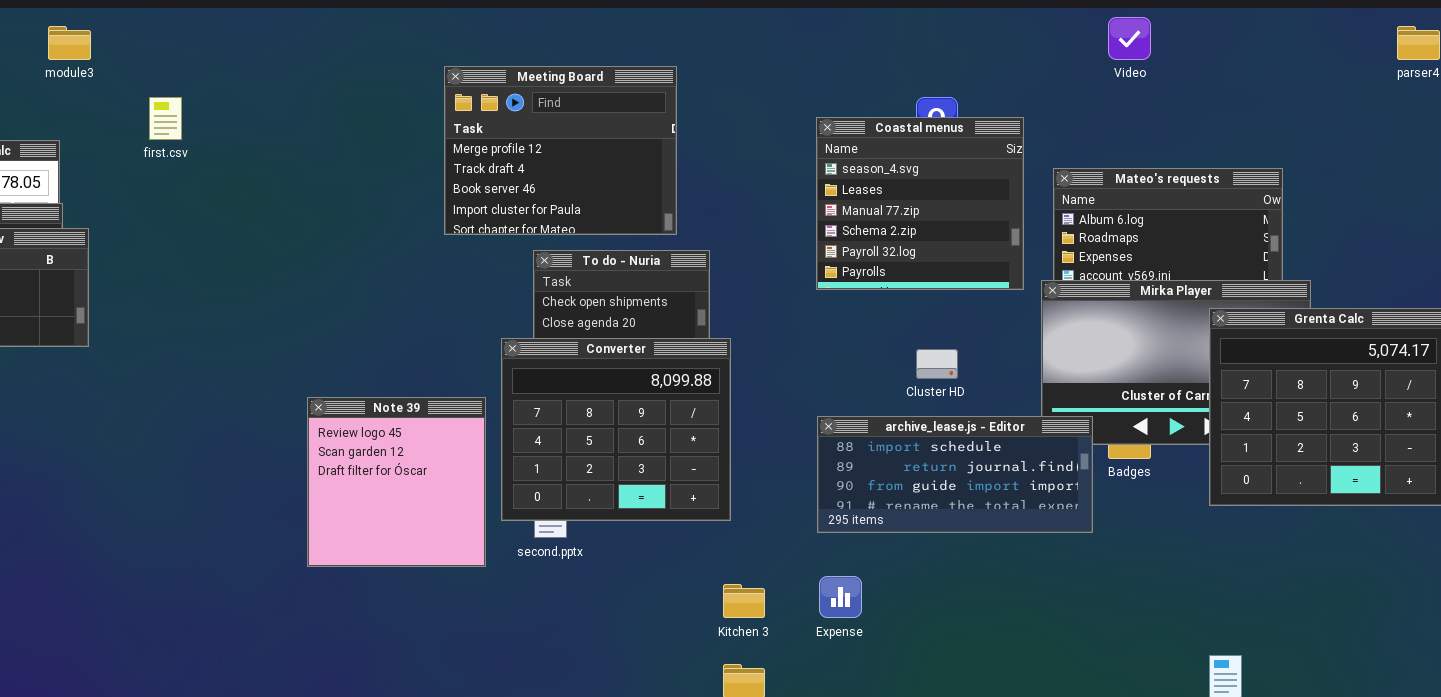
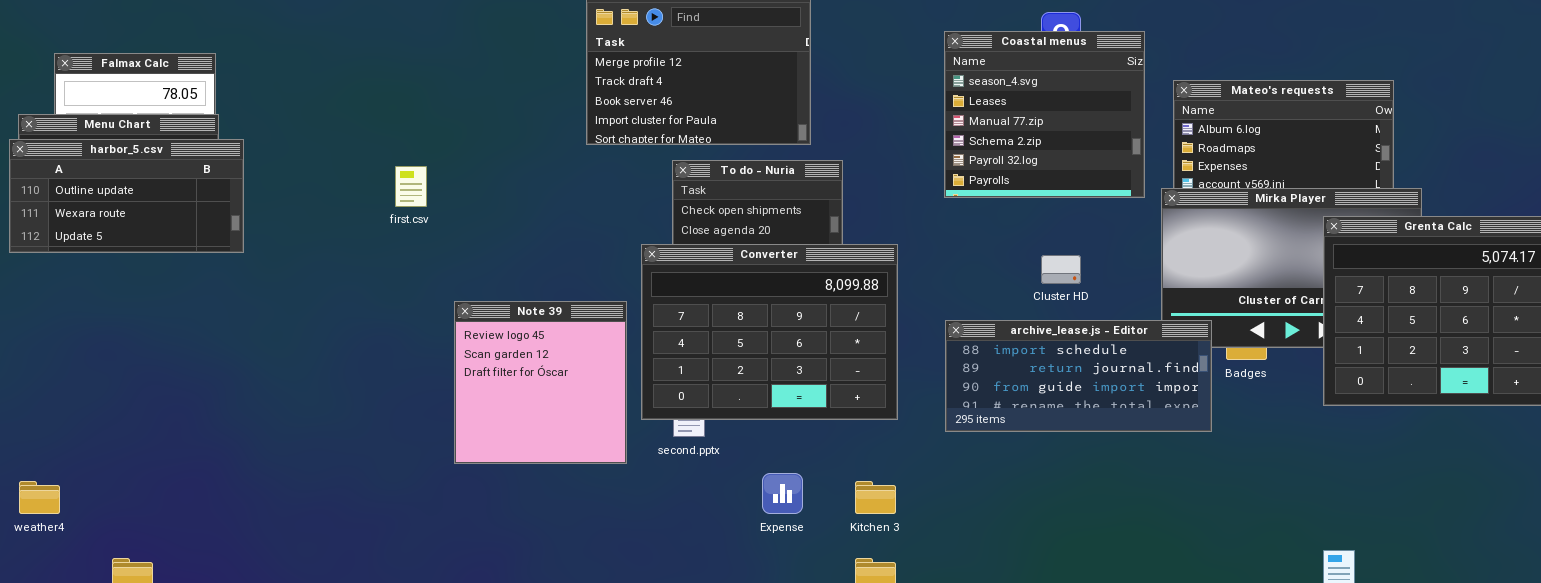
first.csv: [149,97,182,140] -> [395,166,427,207], moved
Converter: [501,338,731,521] -> [641,244,898,420], resized
Expense: [819,576,862,618] -> [762,473,803,514], moved

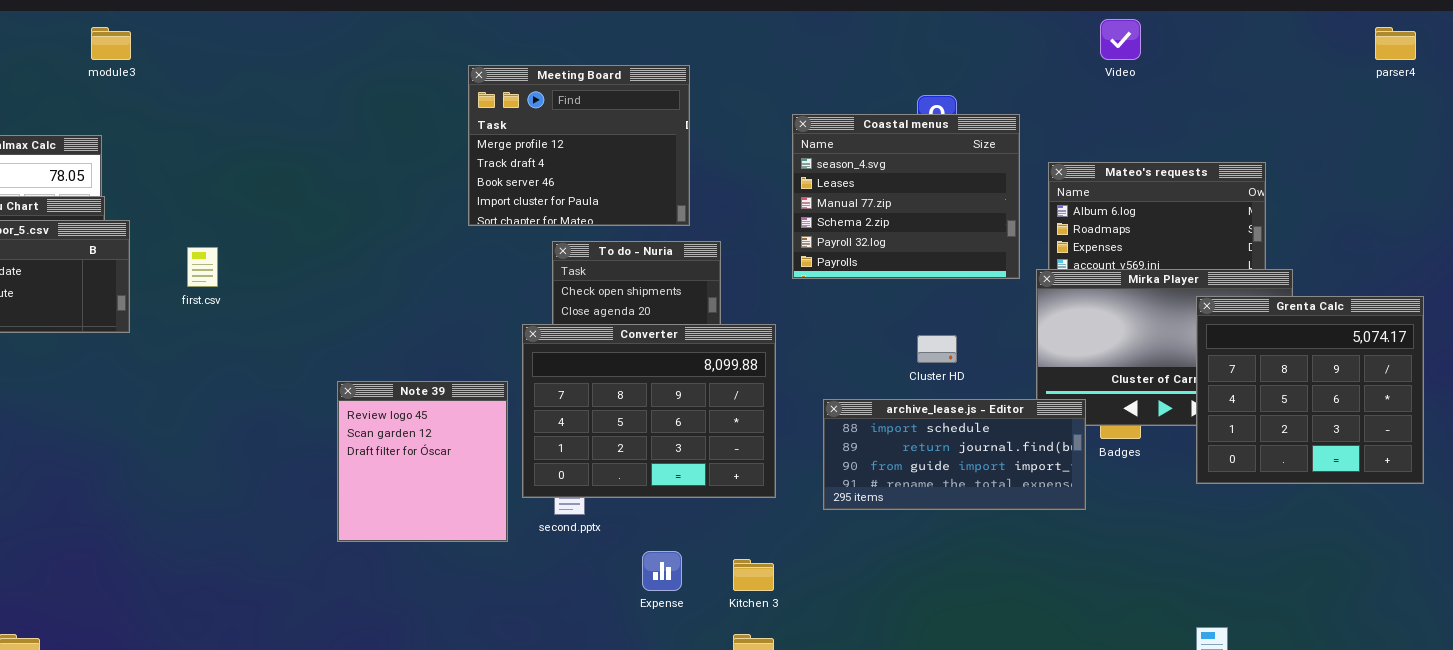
Coastal menus: [944,31,1145,198] -> [792,114,1020,279], resized
first.csv: [395,166,427,207] -> [187,247,218,287], moved

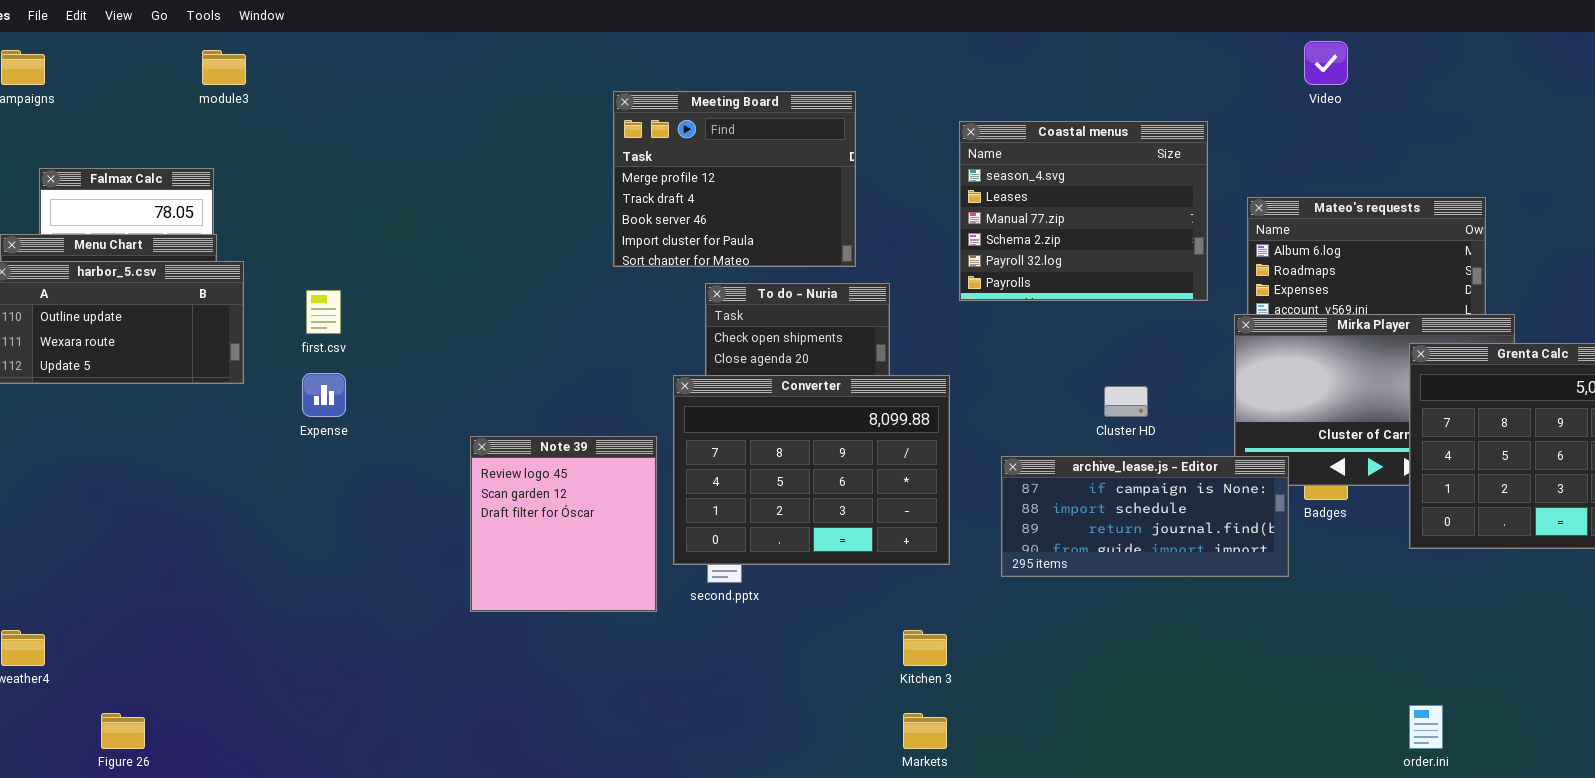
Coastal menus: [792,114,1020,279] -> [959,121,1208,301], moved
archive_lease.js - Editor: [823,399,1086,510] -> [1001,456,1289,577], scrolled up 1 row
Expense: [642,551,682,591] -> [302,373,346,417], moved

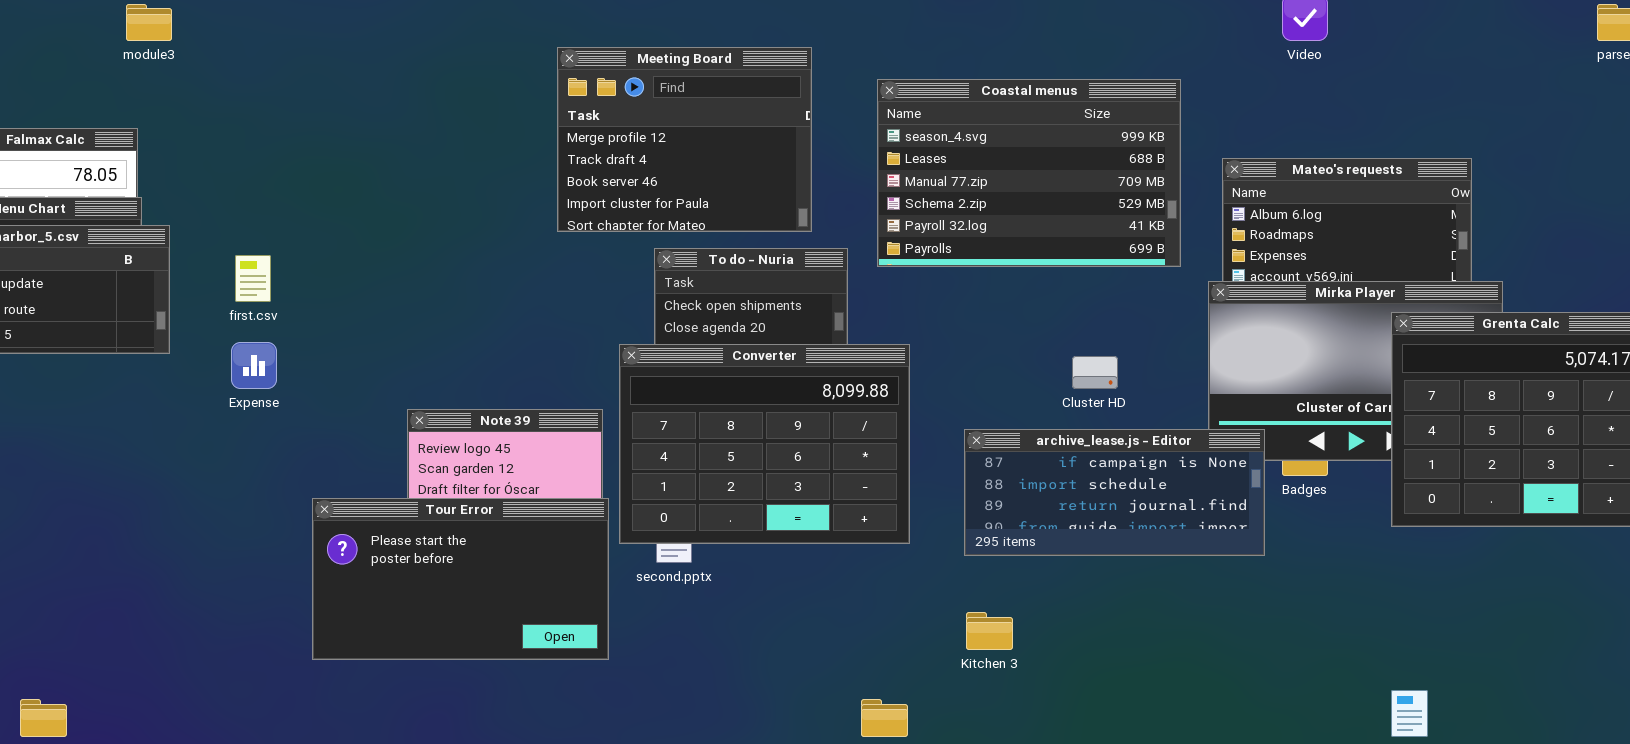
Coastal menus: [959,121,1208,301] -> [877,79,1181,267], resized
Tour Error: none -> [312,498,609,660], opened
Kitchen 3: [903,630,947,666] -> [966,612,1013,650], moved

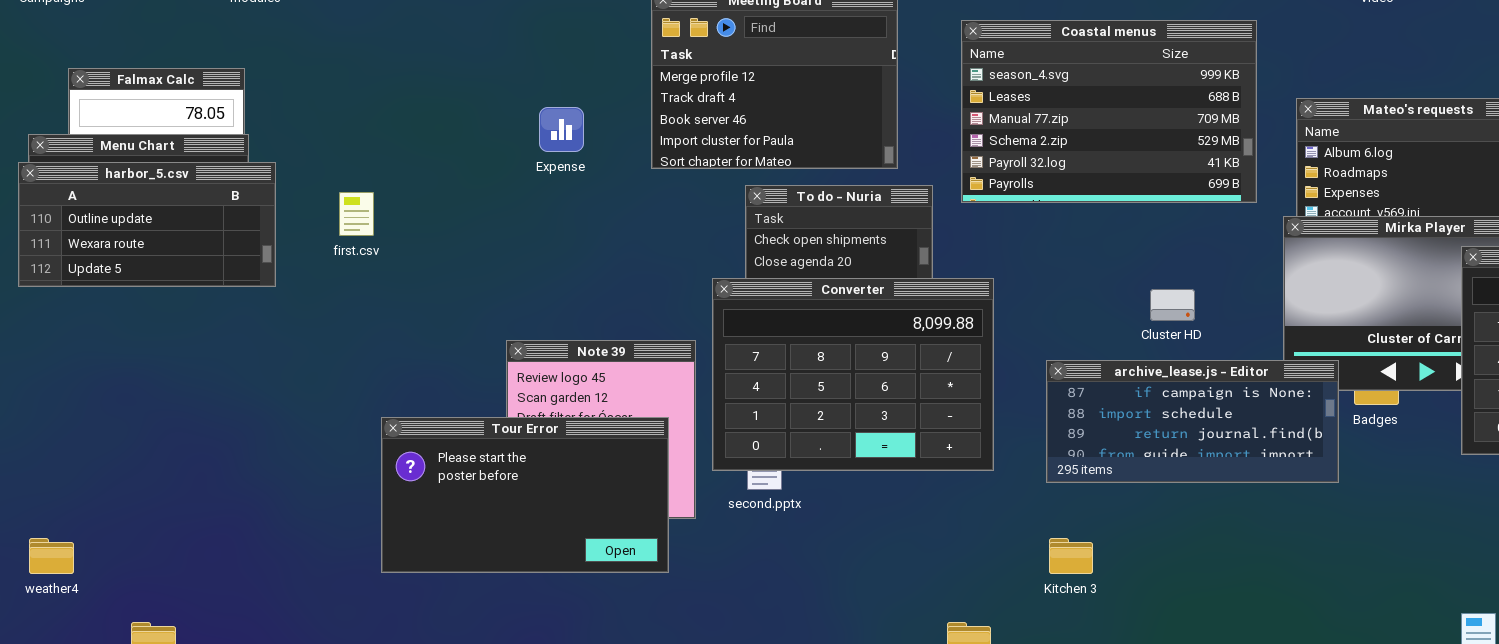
Expense: [231,342,277,389] -> [539,107,584,152], moved
Tour Error: [312,498,609,660] -> [381,417,669,573], moved

